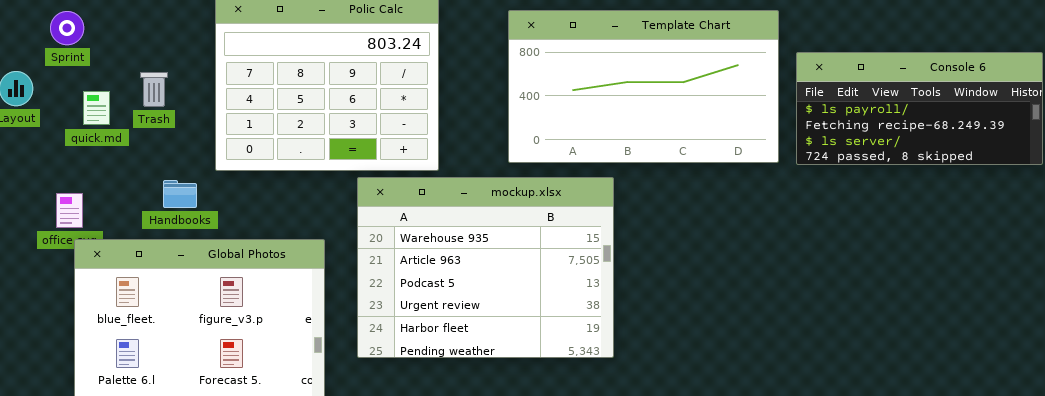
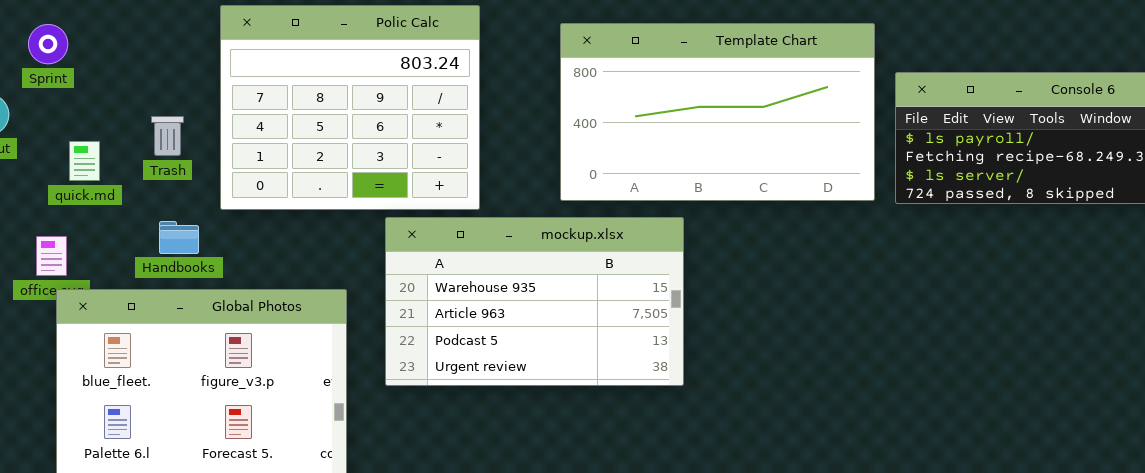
Trash: [140,72,168,107] -> [151,116,184,156], moved
quick.md: [83,91,110,125] -> [69,141,100,181], moved
mockup.xlsx: [357,177,614,358] -> [385,217,684,386], resized

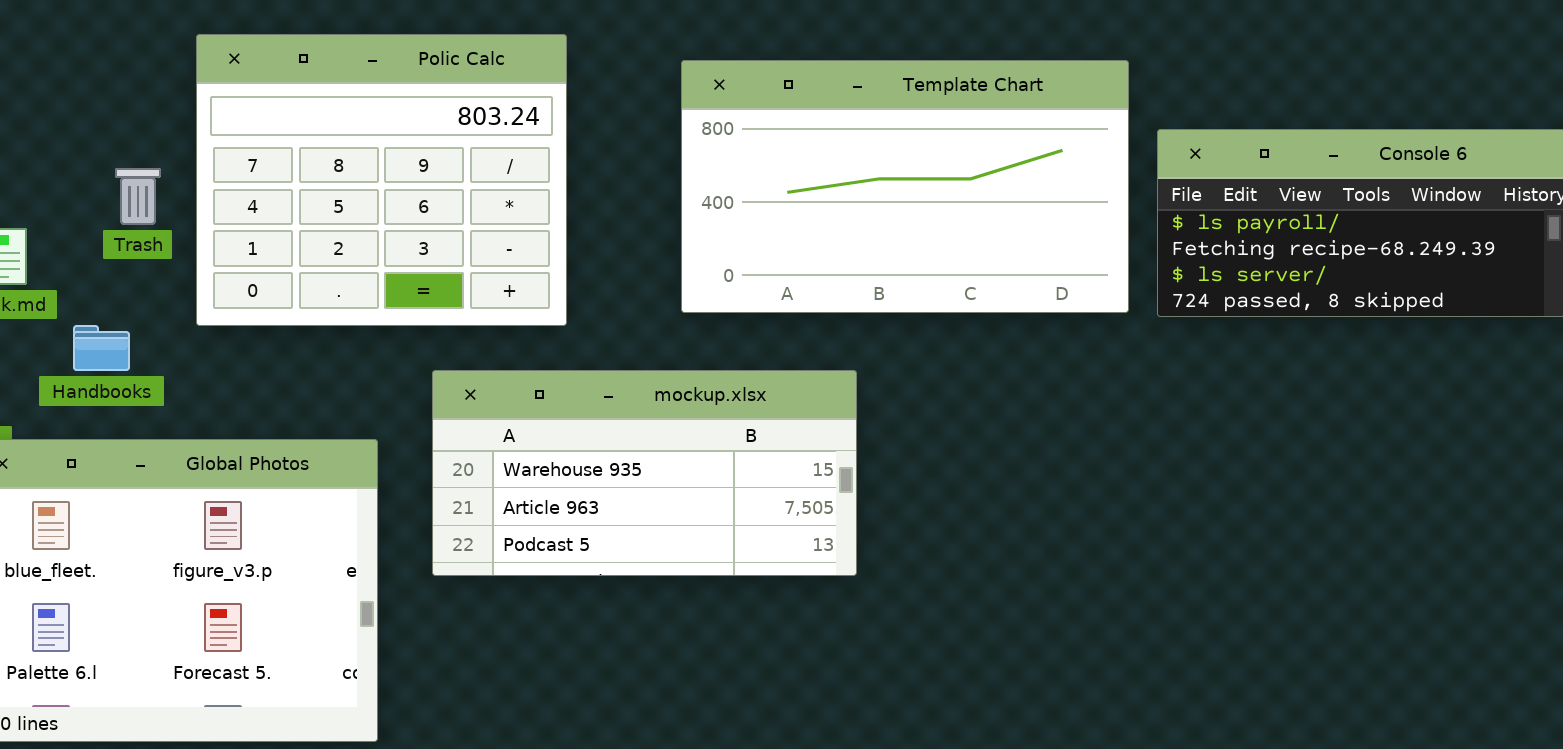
Trash: [151,116,184,156] -> [115,168,161,225], moved
mockup.xlsx: [385,217,684,386] -> [432,370,857,576], resized
Handbooks: [159,221,199,254] -> [73,325,130,371], moved

